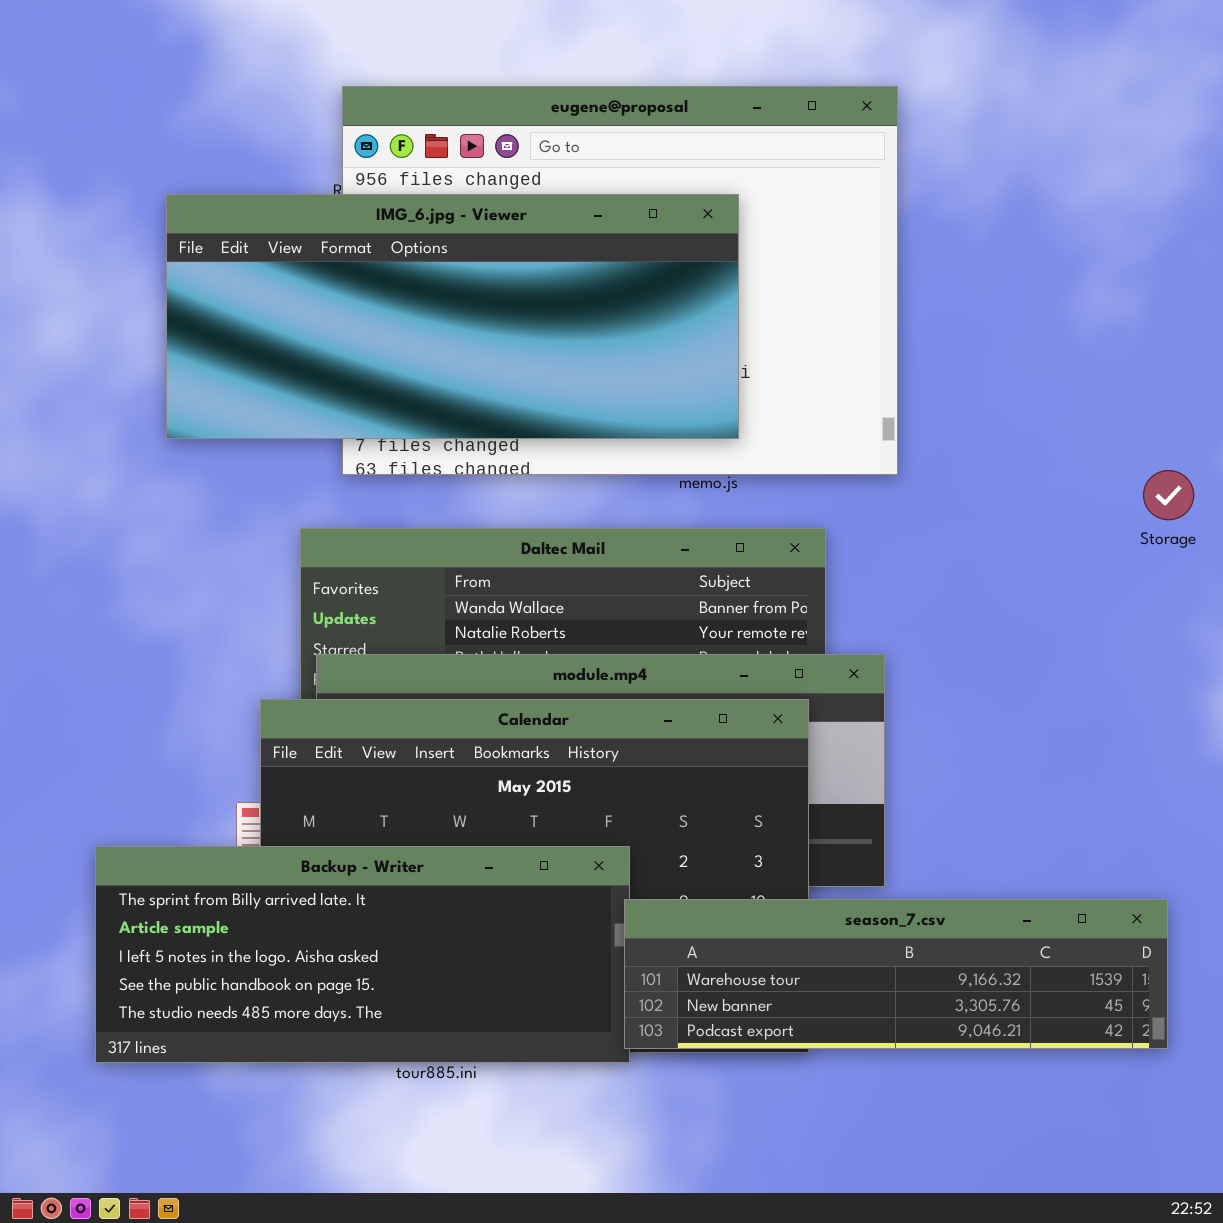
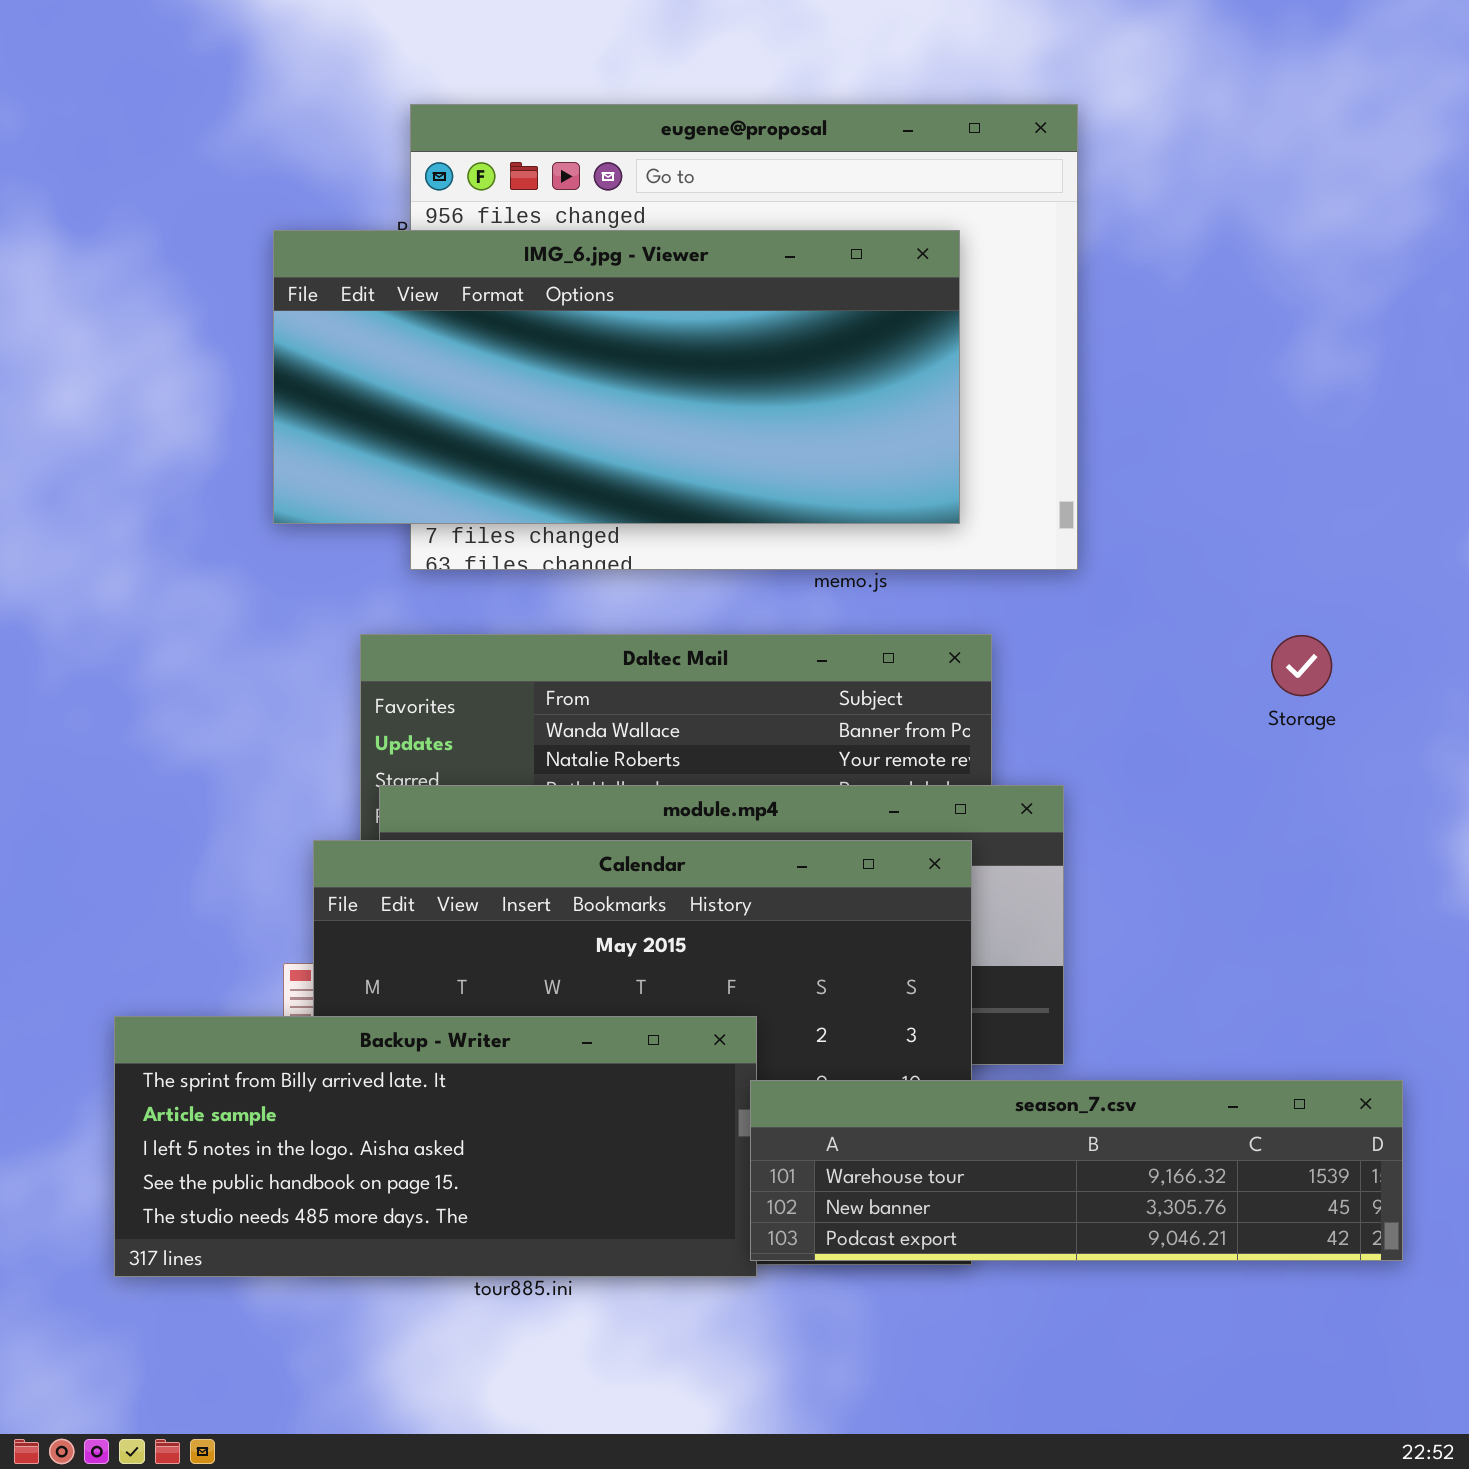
IMG_6.jpg - Viewer: [166,194,739,439] -> [273,230,960,524], moved
Storage: [1143,470,1194,520] -> [1271,635,1332,696], moved

